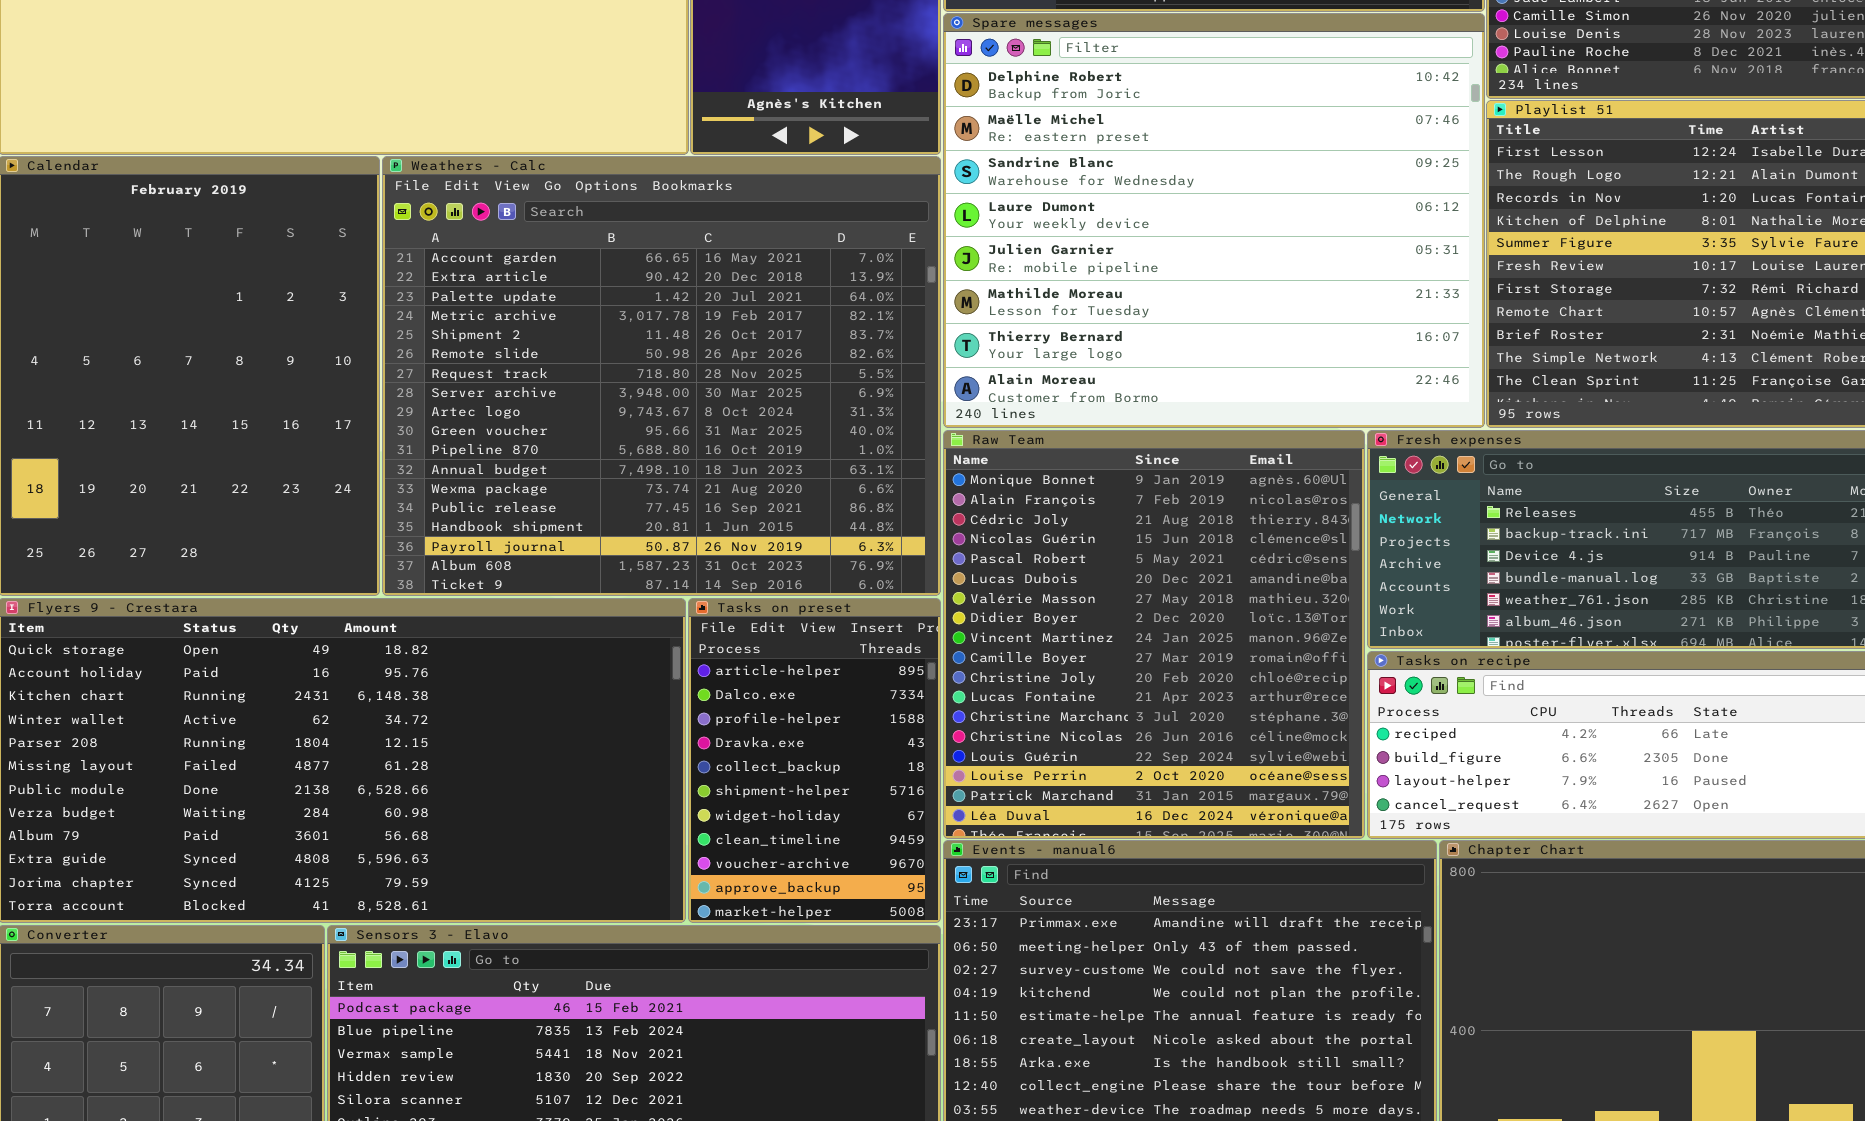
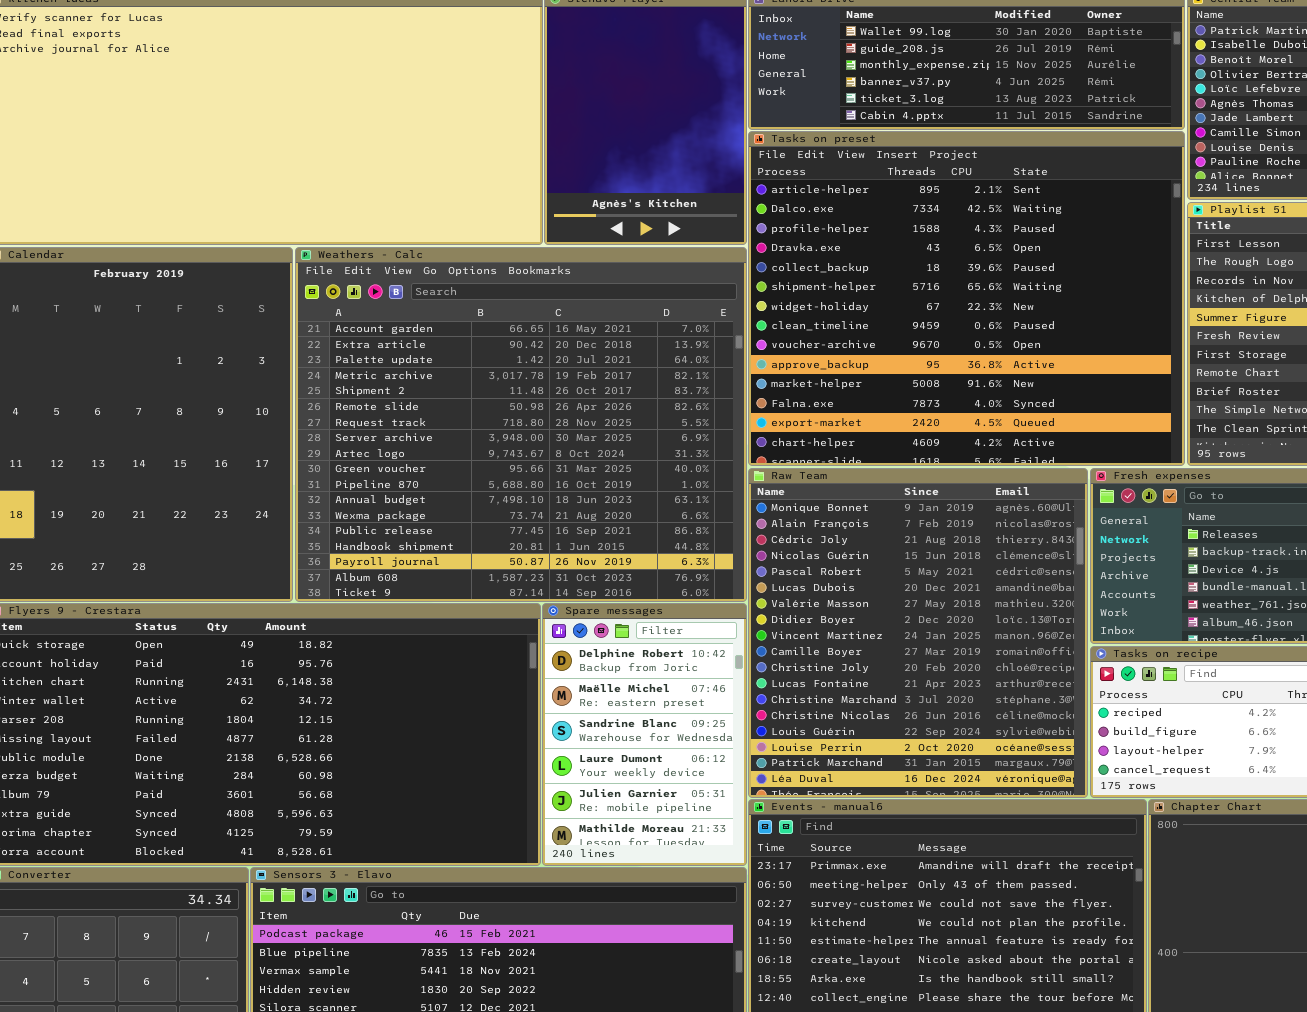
Spare messages: [943,13,1485,428] -> [542,603,747,866], moved, resized
Tasks on preset: [688,598,941,923] -> [748,131,1185,466], moved, resized

